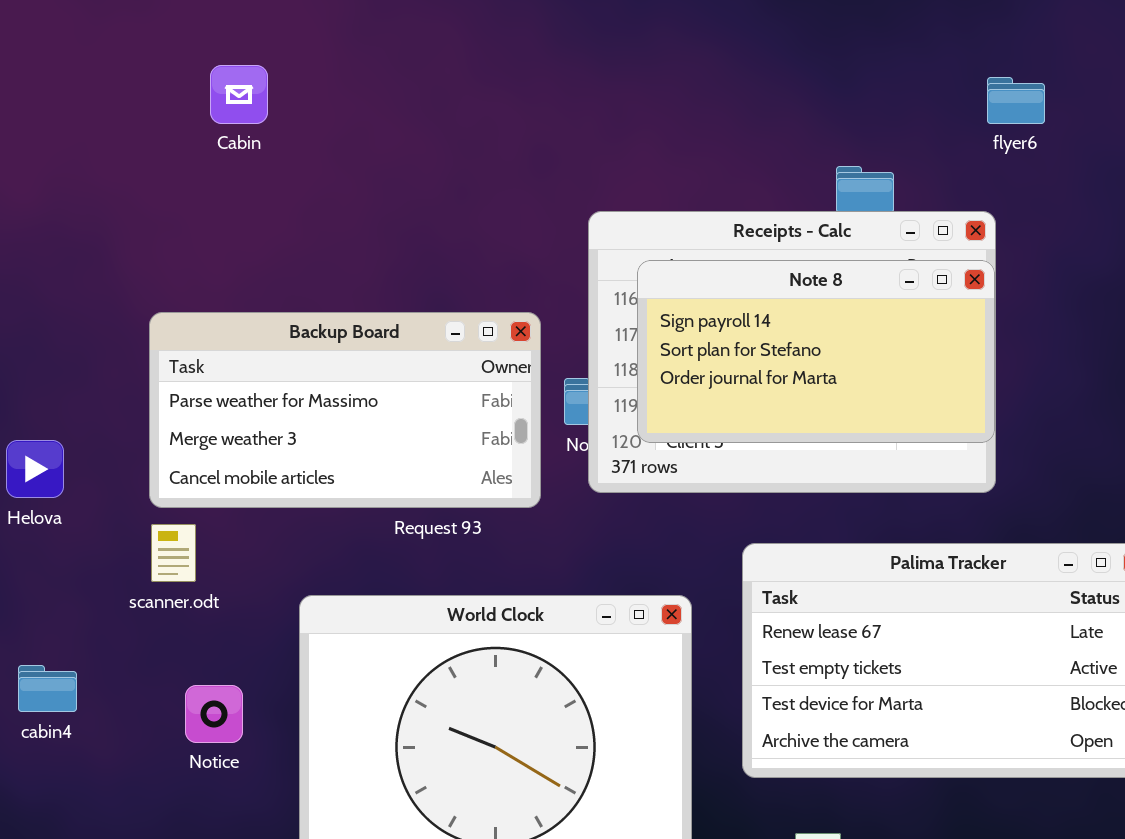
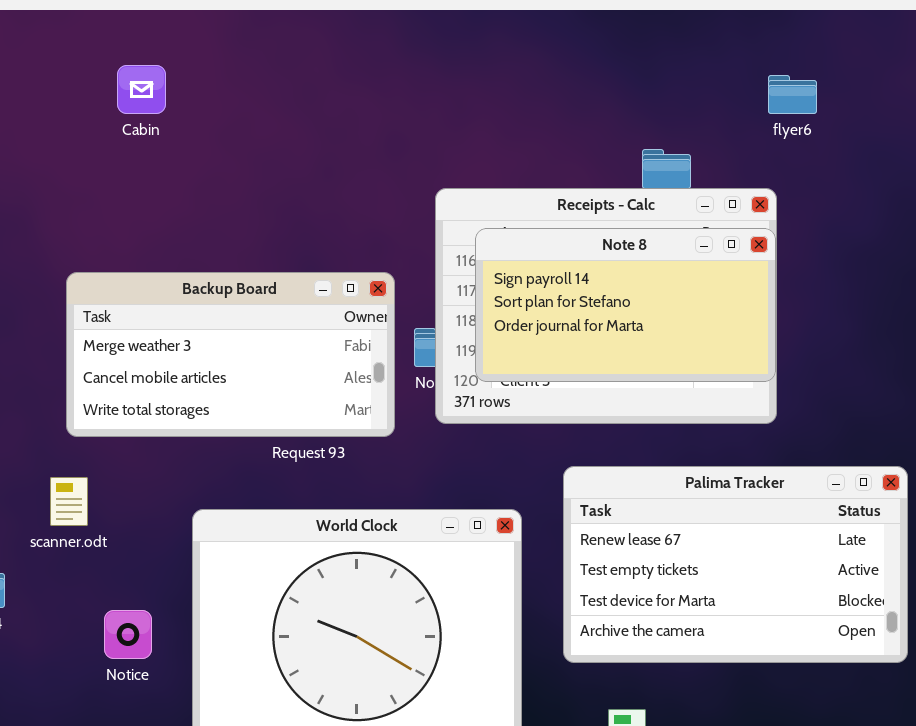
Backup Board: [149,312,541,508] -> [66,272,395,437], scrolled down 1 row
scanner.odt: [151,524,196,582] -> [50,477,88,526], moved
Notice: [185,685,243,743] -> [104,610,152,659], moved

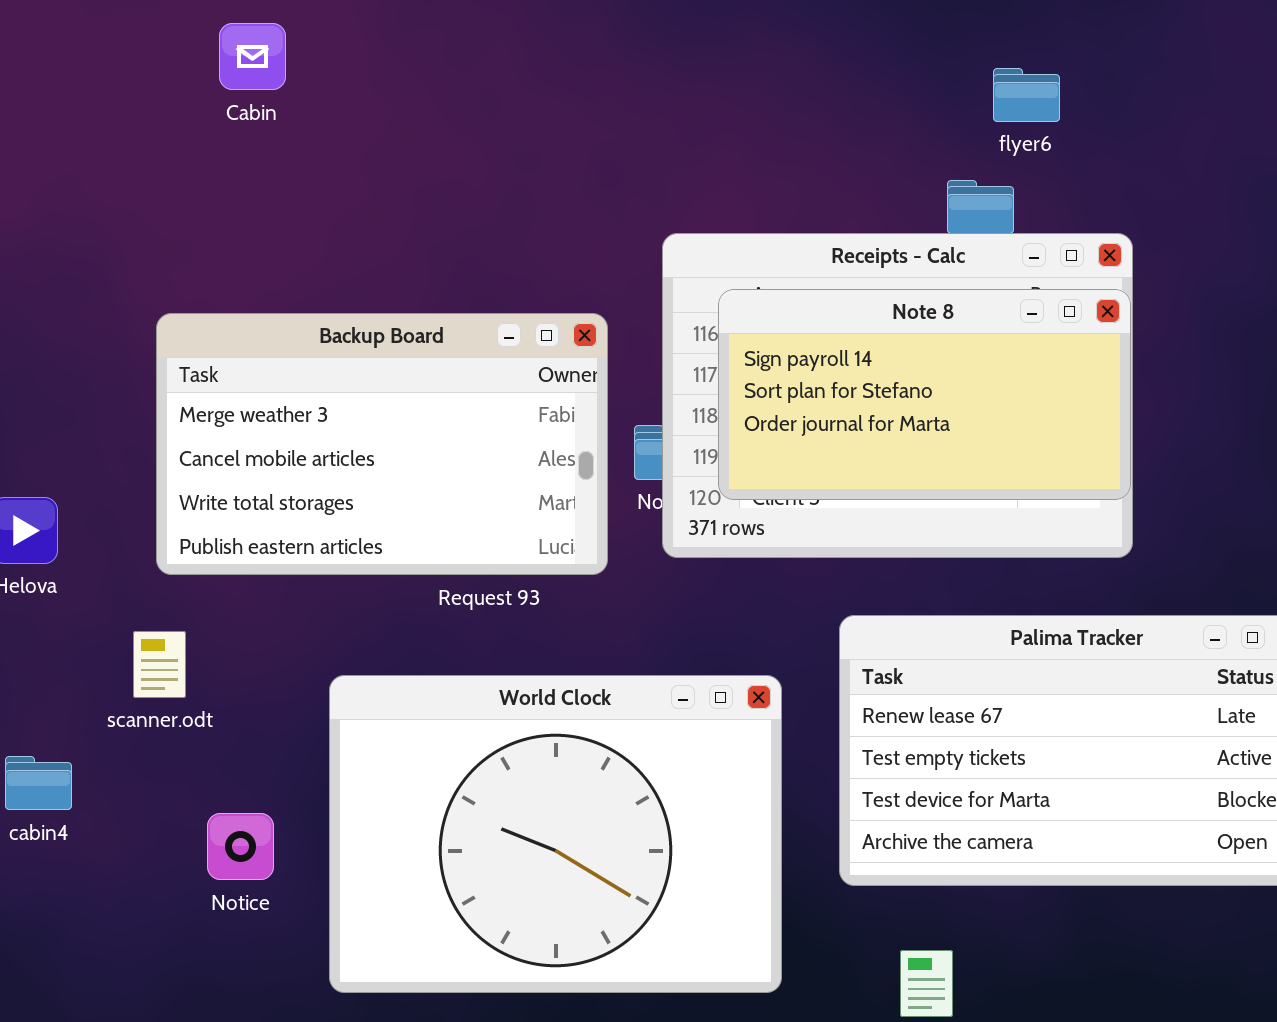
Cabin: [117,65,166,114] -> [219,23,286,90], moved
flyer6: [768,75,817,114] -> [993,68,1060,122], moved
Backup Board: [66,272,395,437] -> [156,313,608,575], resized

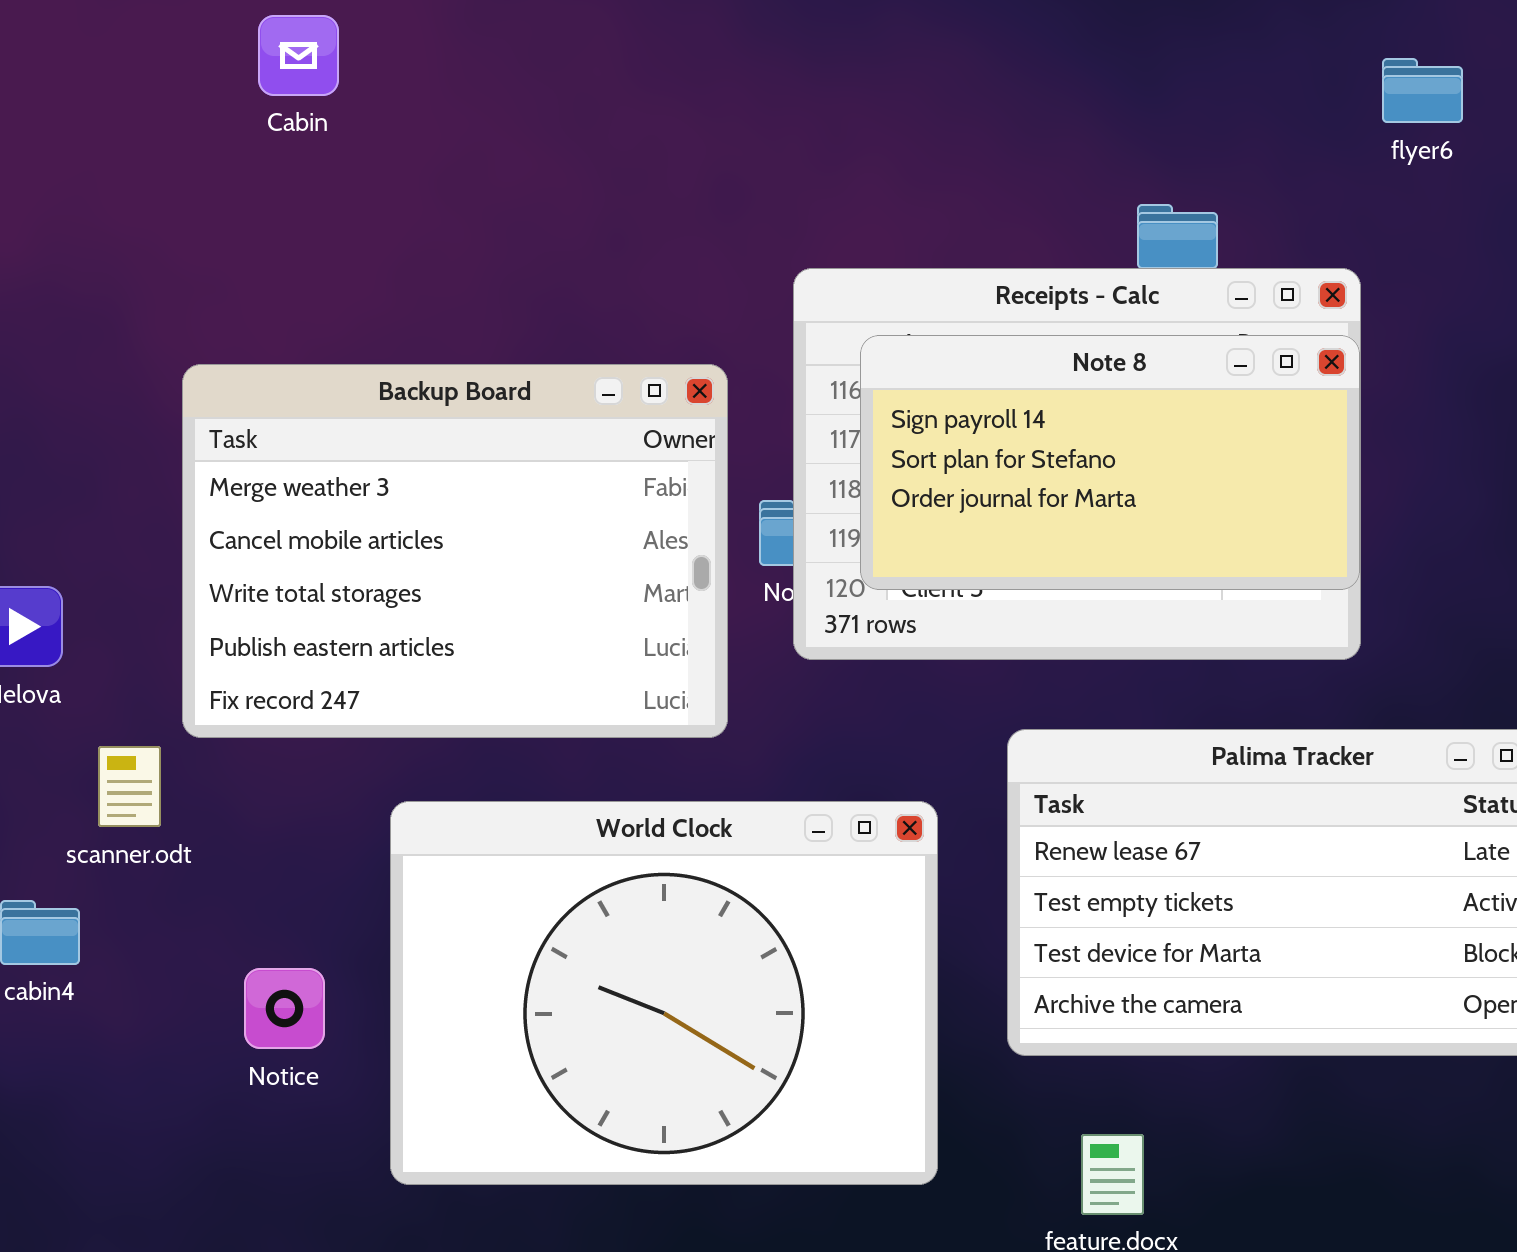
flyer6: [993,68,1060,122] -> [1382,58,1463,123], moved
Backup Board: [156,313,608,575] -> [182,364,728,738], resized
scanner.odt: [133,631,186,698] -> [98,746,161,827], moved

